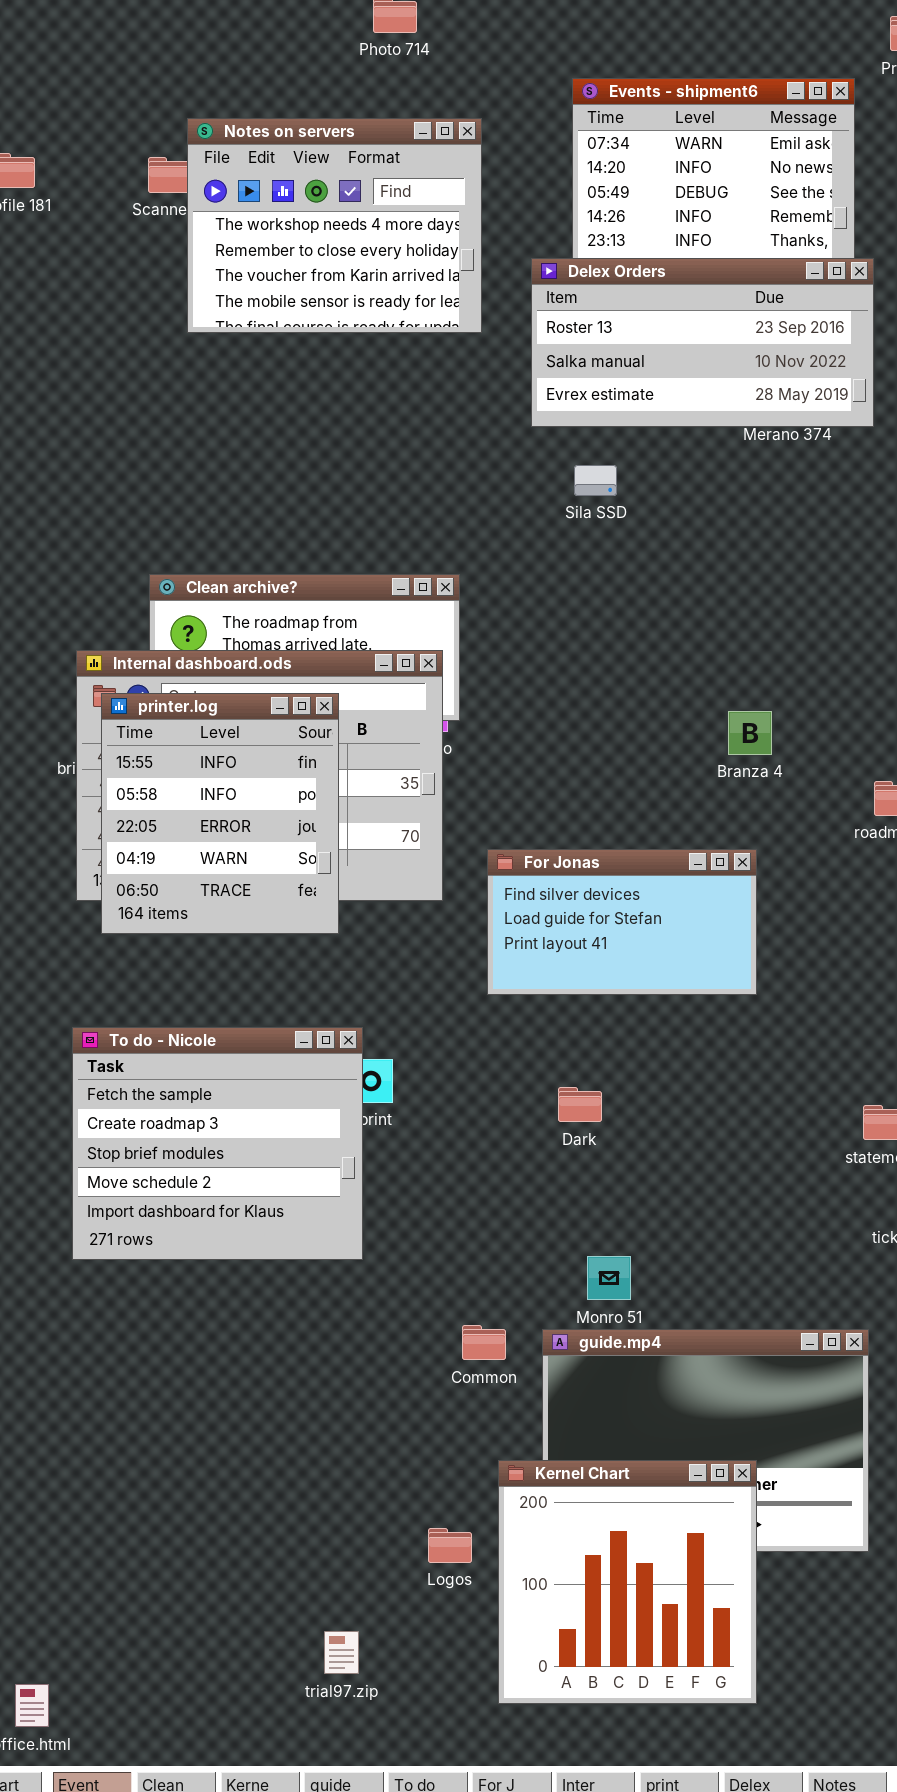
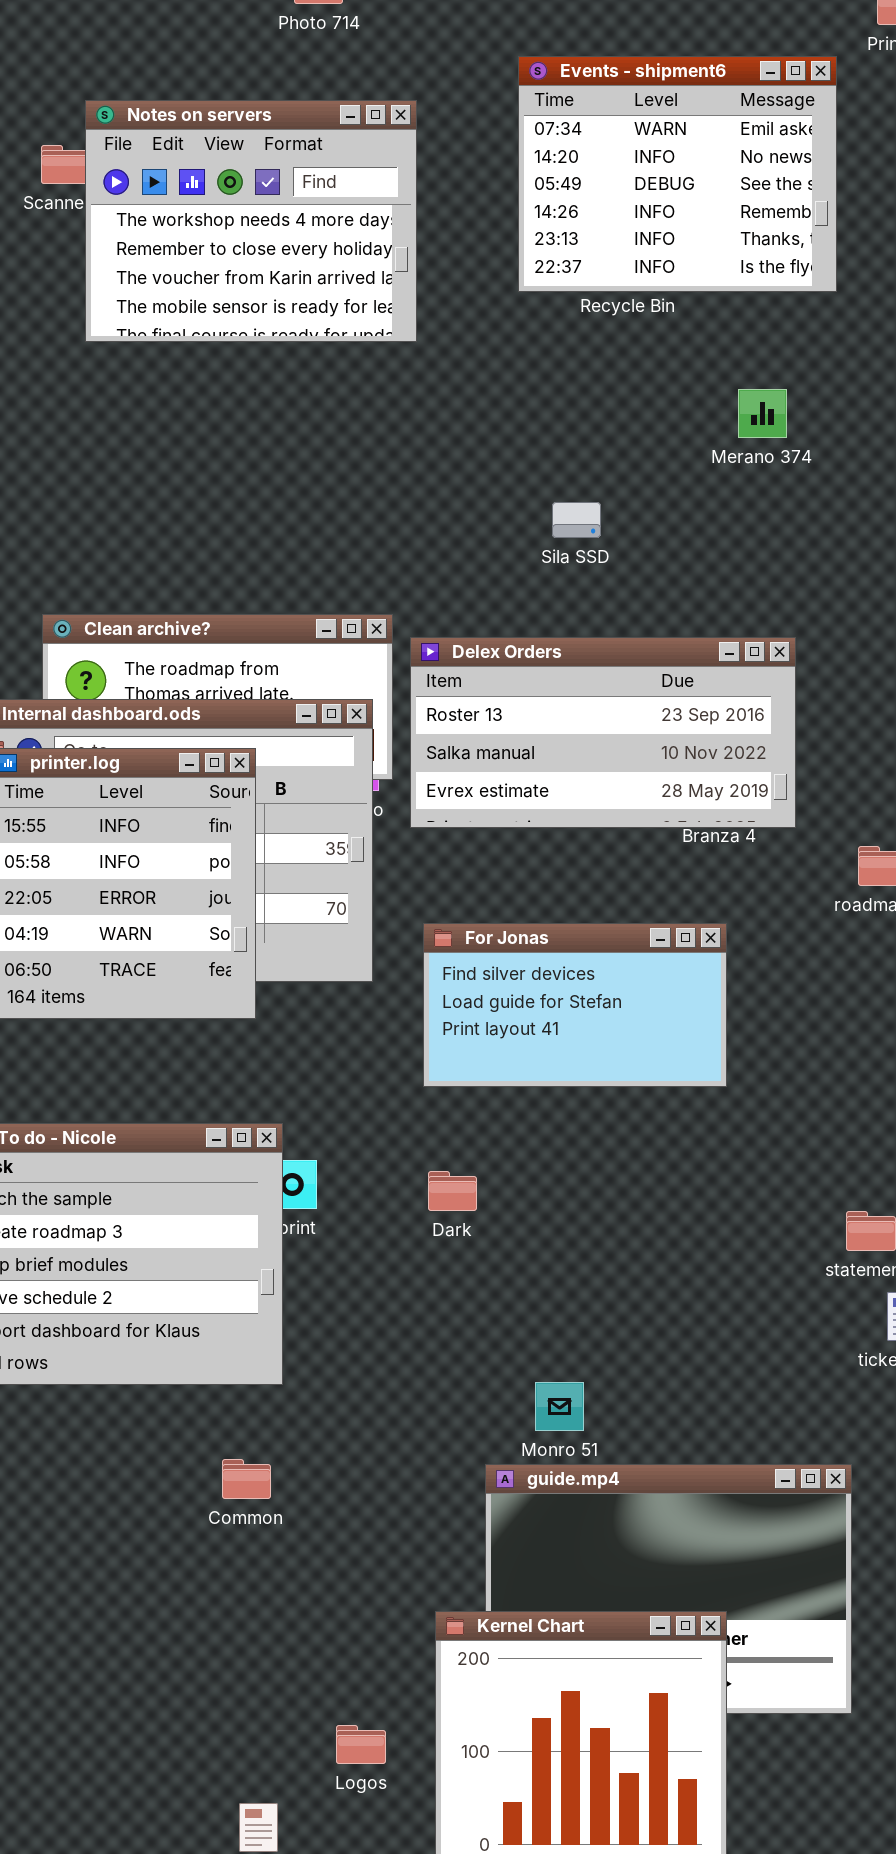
Delex Orders: [531,258,874,427] -> [410,637,796,828], moved
Sila SSD: [574,465,617,496] -> [552,502,601,538], moved
Dark: [558,1087,602,1122] -> [428,1171,477,1211], moved
Common: [462,1325,506,1360] -> [222,1459,271,1499], moved
Logos: [428,1528,472,1563] -> [336,1725,386,1764], moved

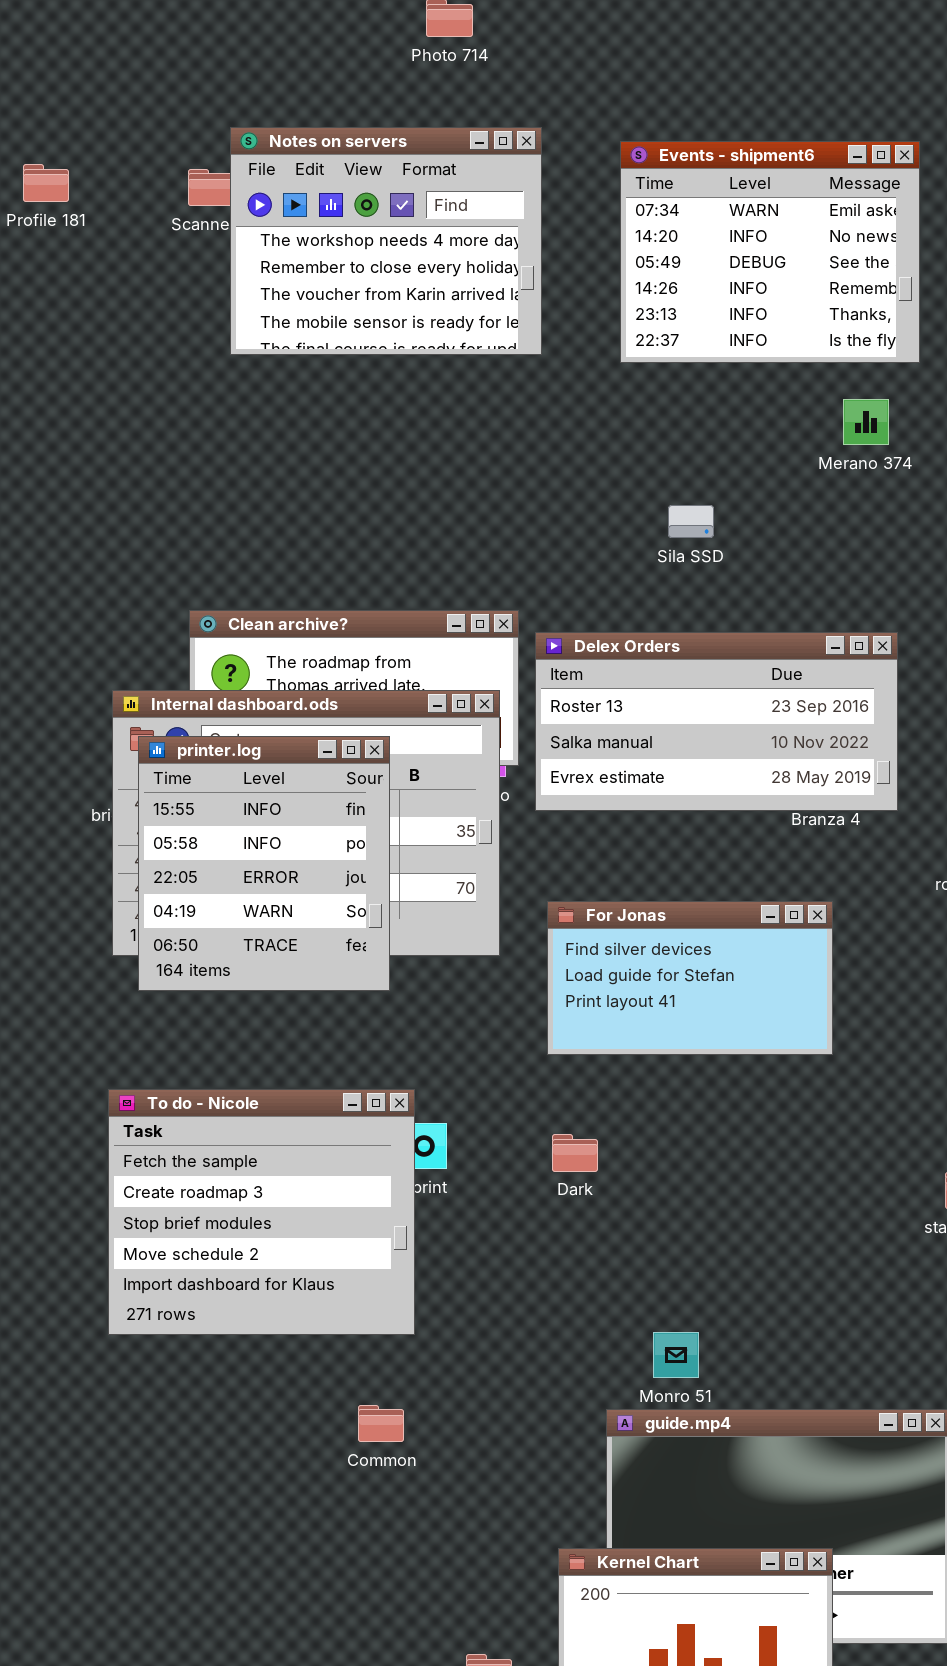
Events - shipment6: [518,56,837,292] -> [620,141,920,363], moved

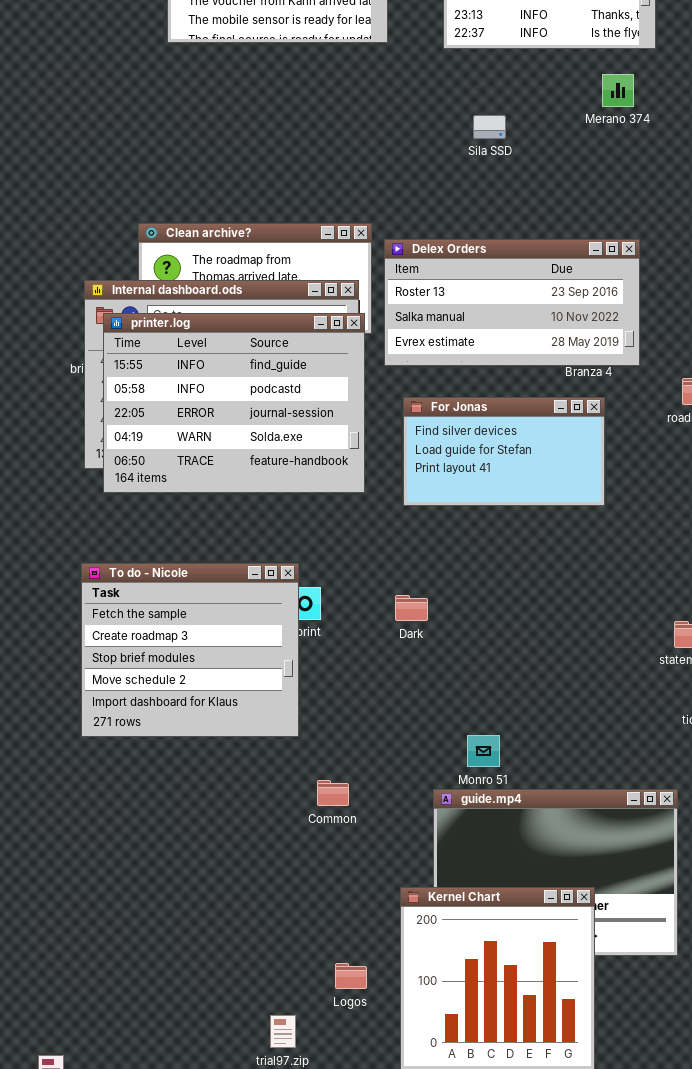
Sila SSD: [668,505,714,538] -> [473,115,506,139], moved
printer.log: [138,736,390,991] -> [103,313,365,493], resized
For Jonas: [547,901,833,1055] -> [403,397,605,506], moved
Common: [358,1405,404,1442] -> [317,780,349,806], moved

